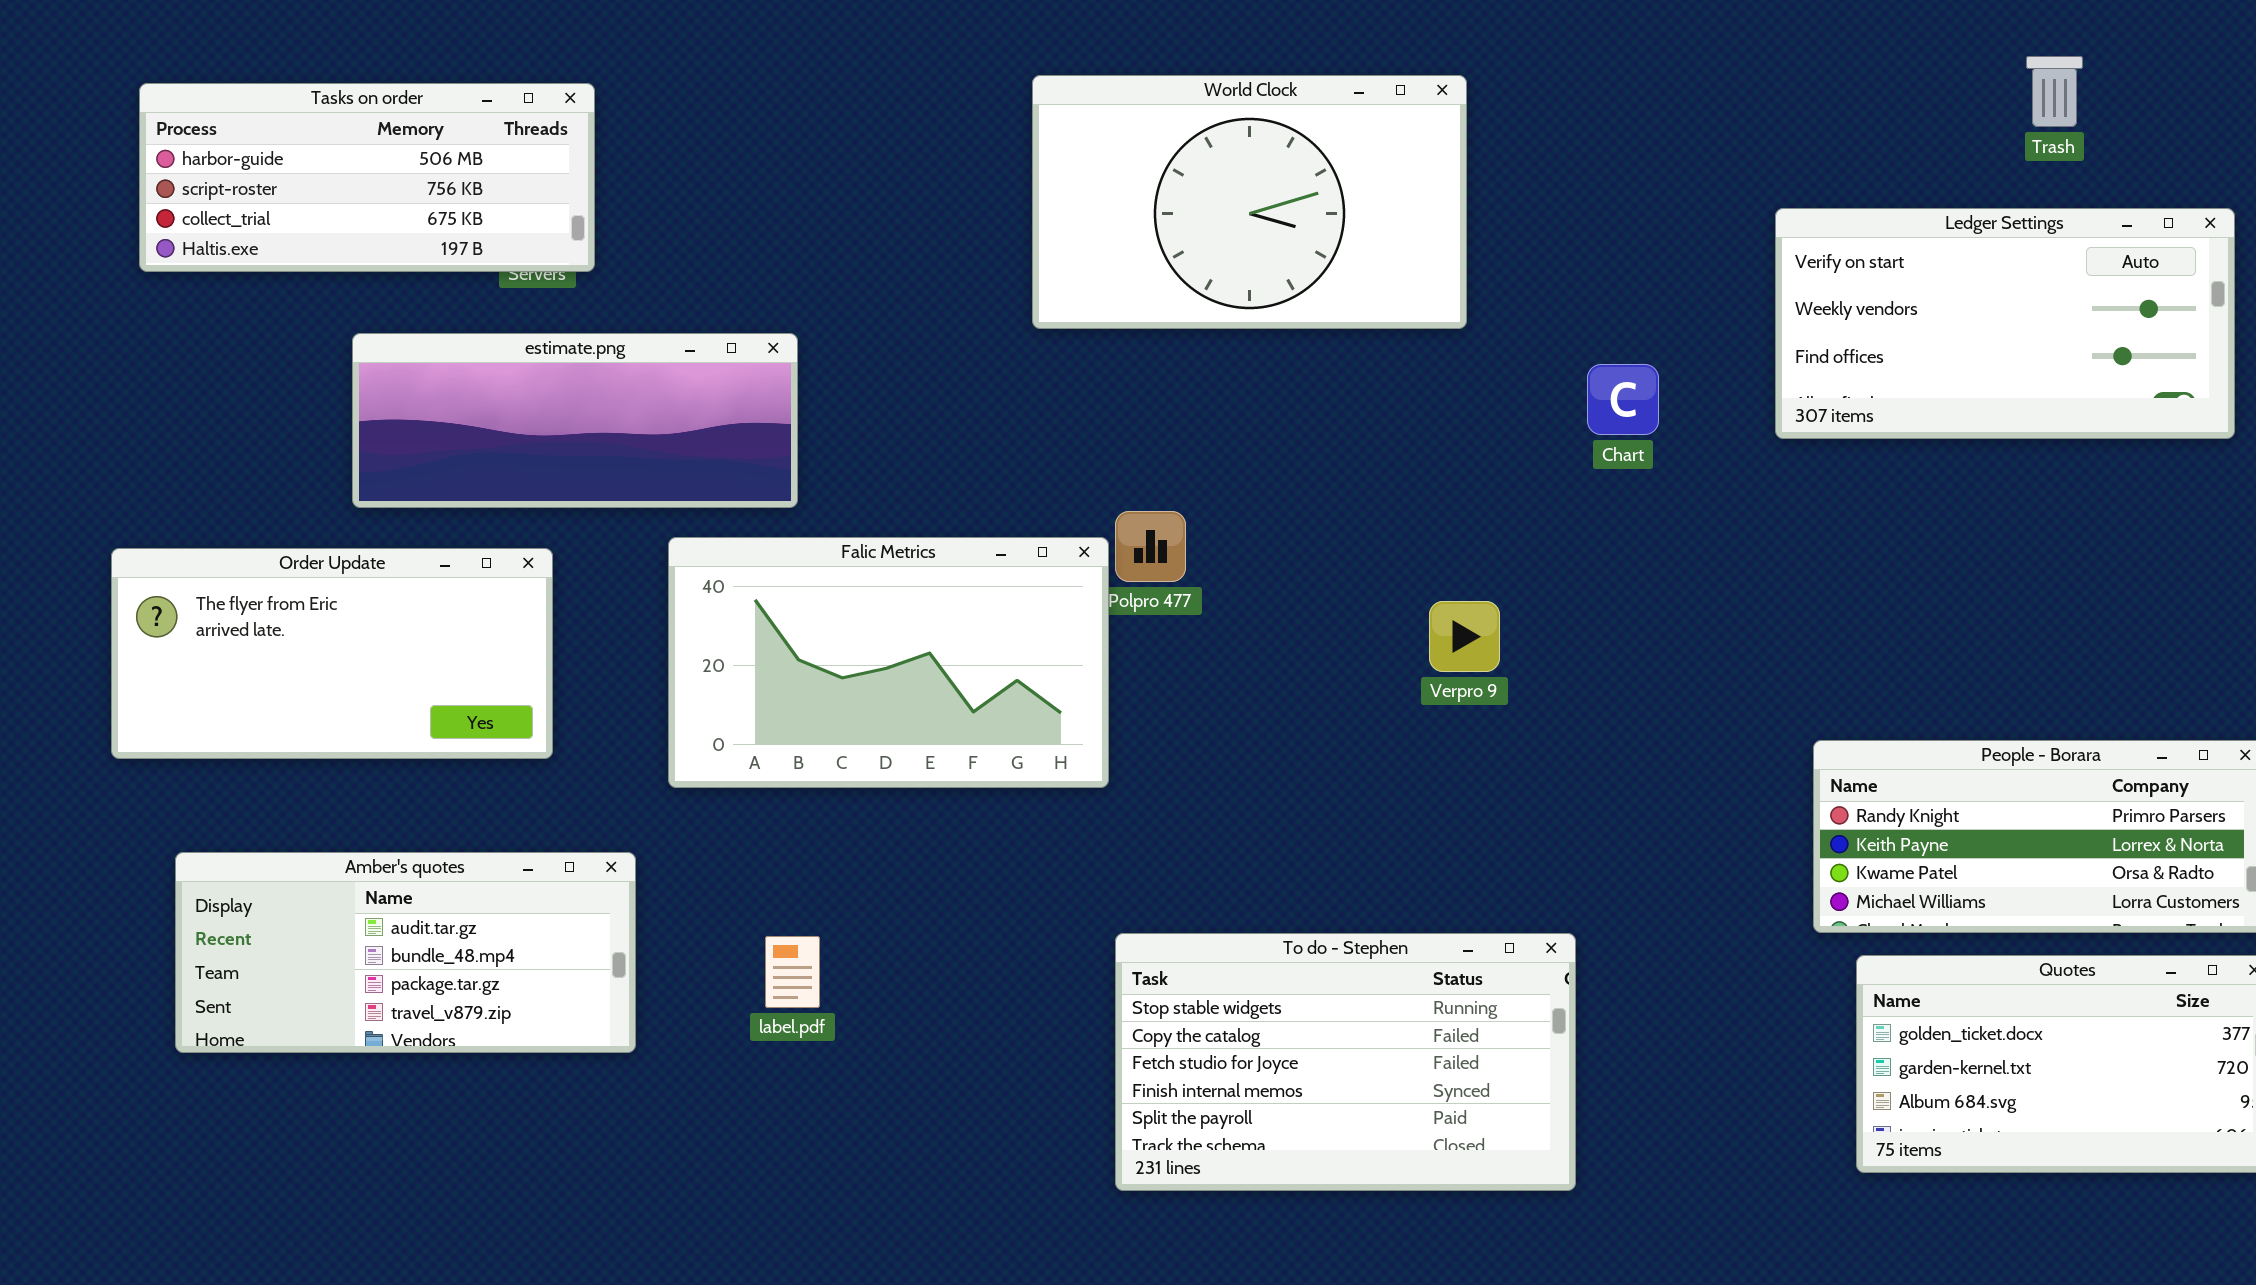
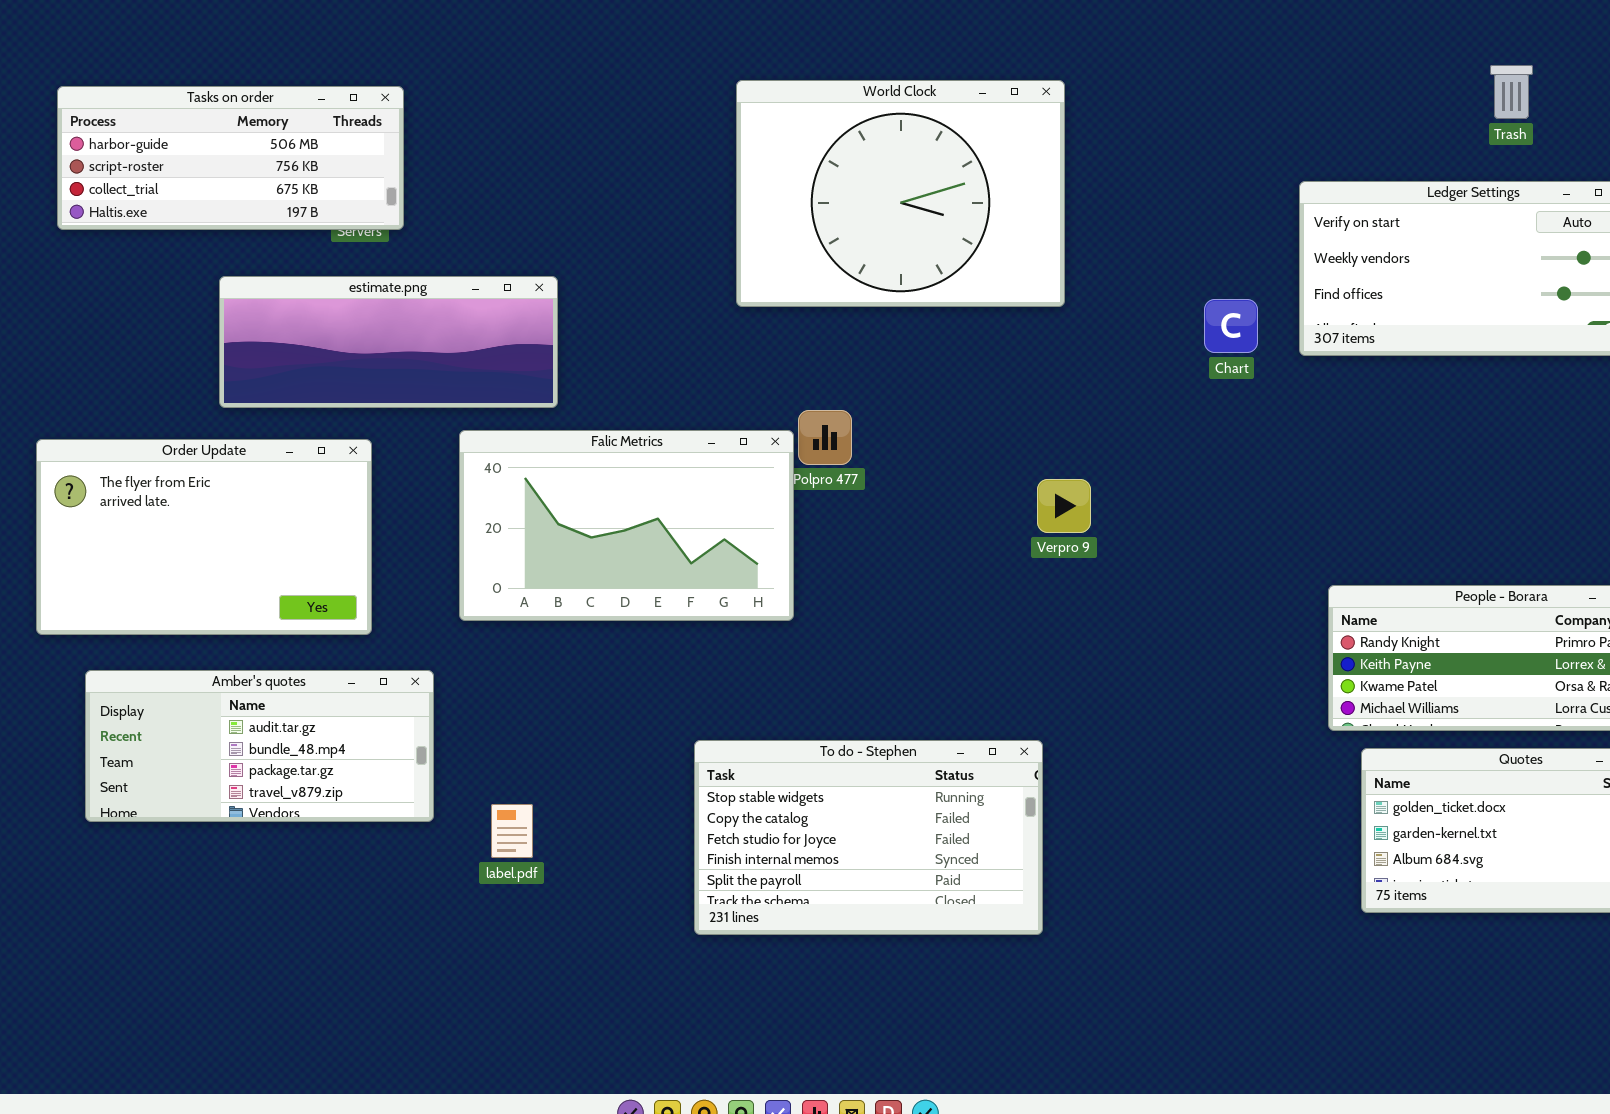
World Clock: [1032,75,1467,329] -> [736,80,1065,307], resized
Chart: [1587,364,1659,435] -> [1204,299,1258,353], moved
Order Update: [111,548,553,759] -> [36,439,372,635], resized
To do - Stephen: [1115,933,1576,1191] -> [694,740,1043,935], moved
label.pdf: [765,936,820,1008] -> [491,804,533,858], moved

